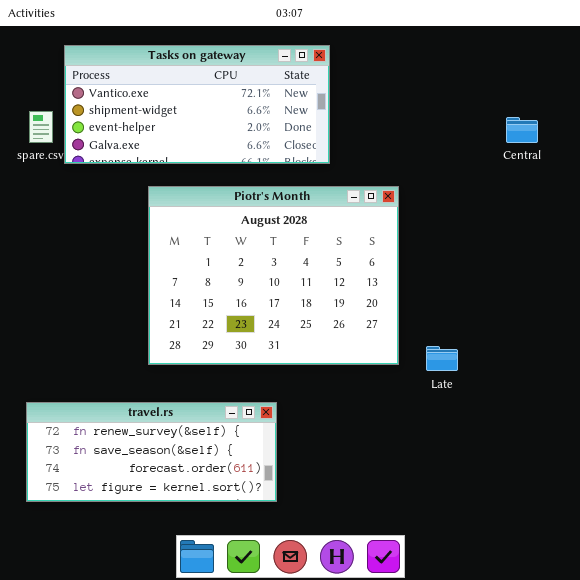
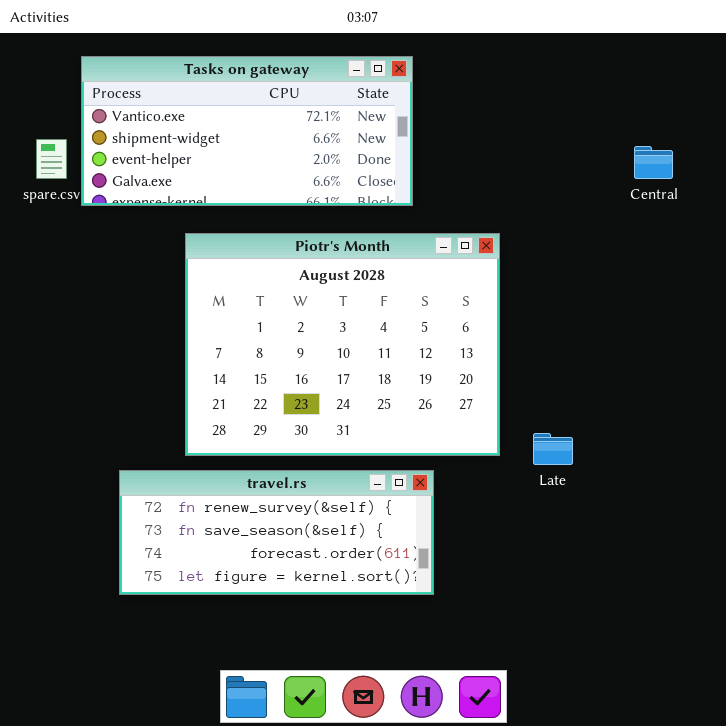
travel.rs: [26,402,277,502] -> [119,470,434,595], moved

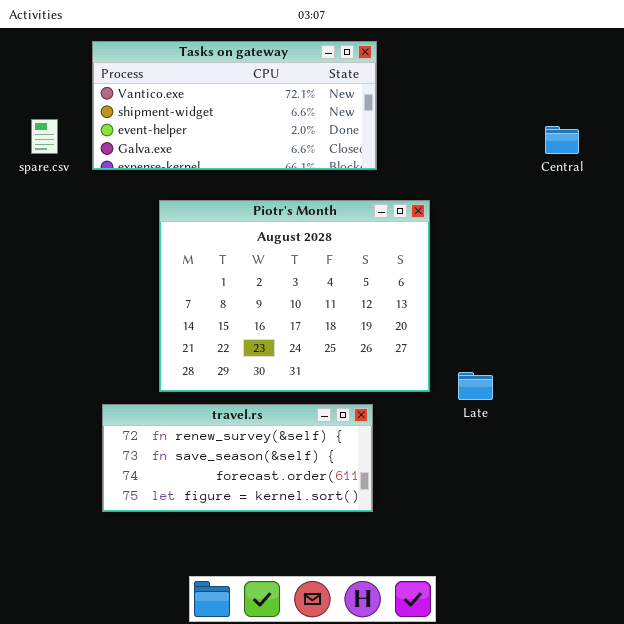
Tasks on gateway: [81,56,413,206] -> [92,41,377,170], moved

